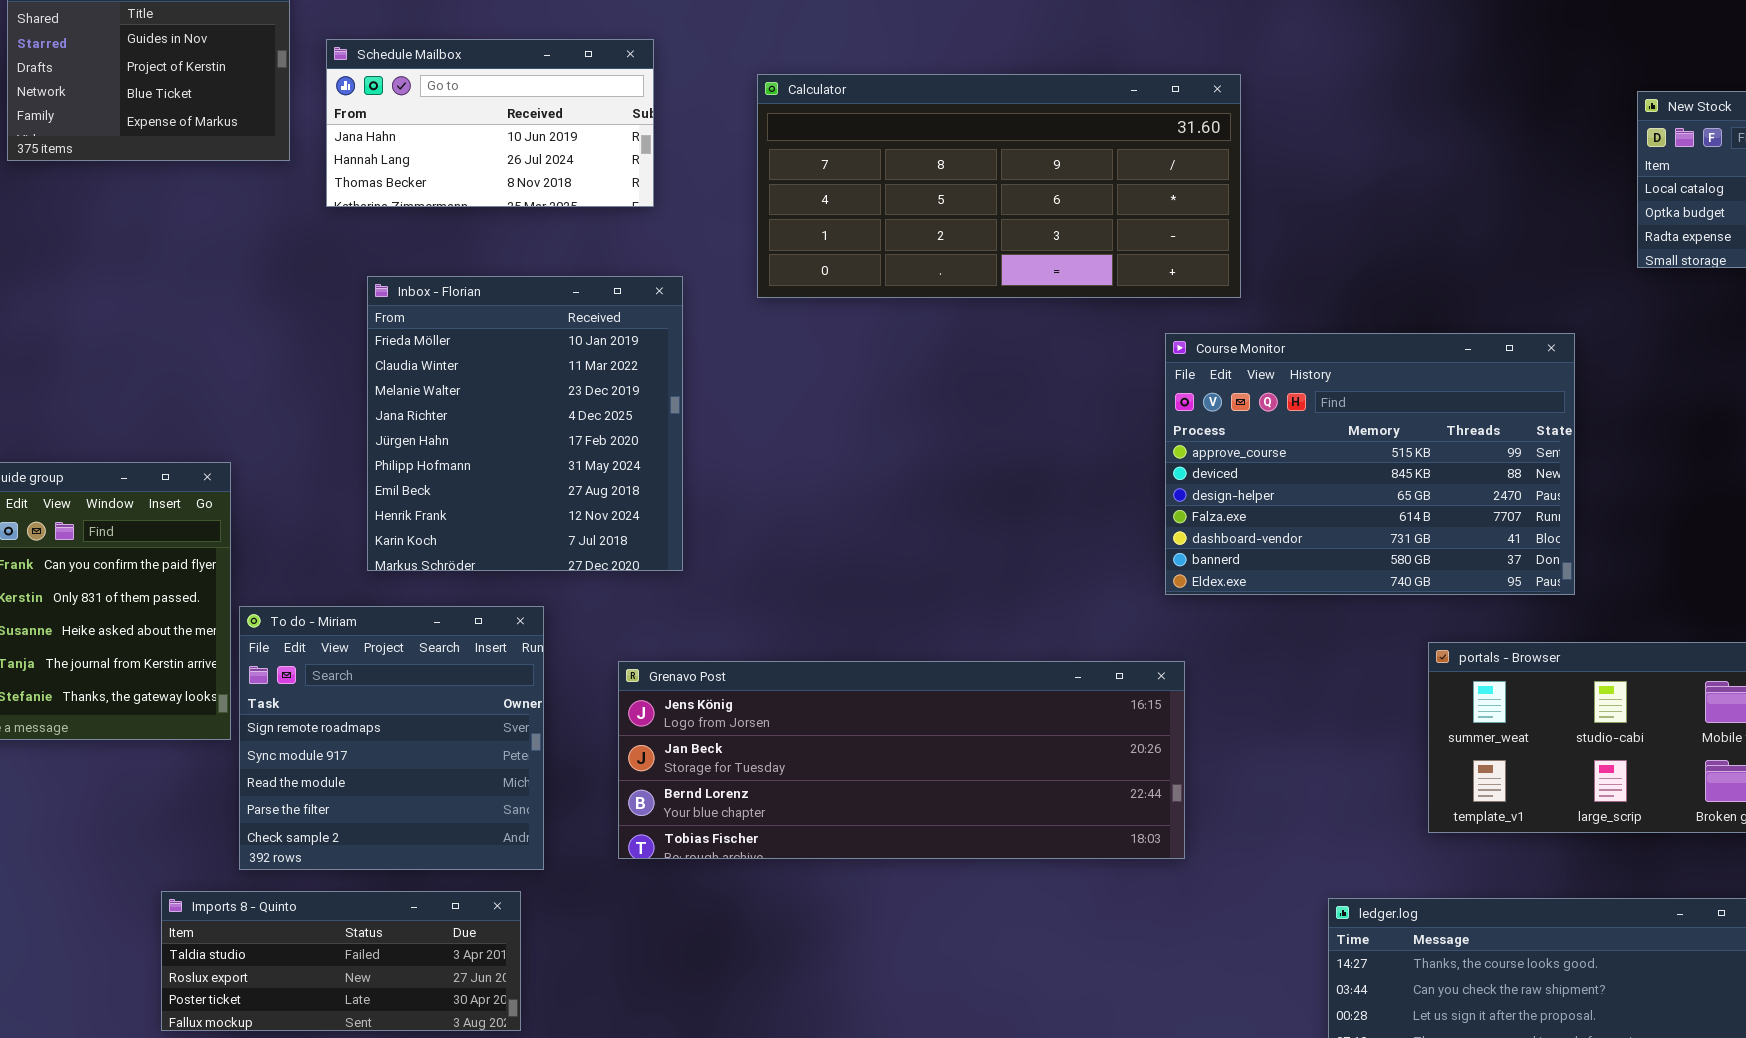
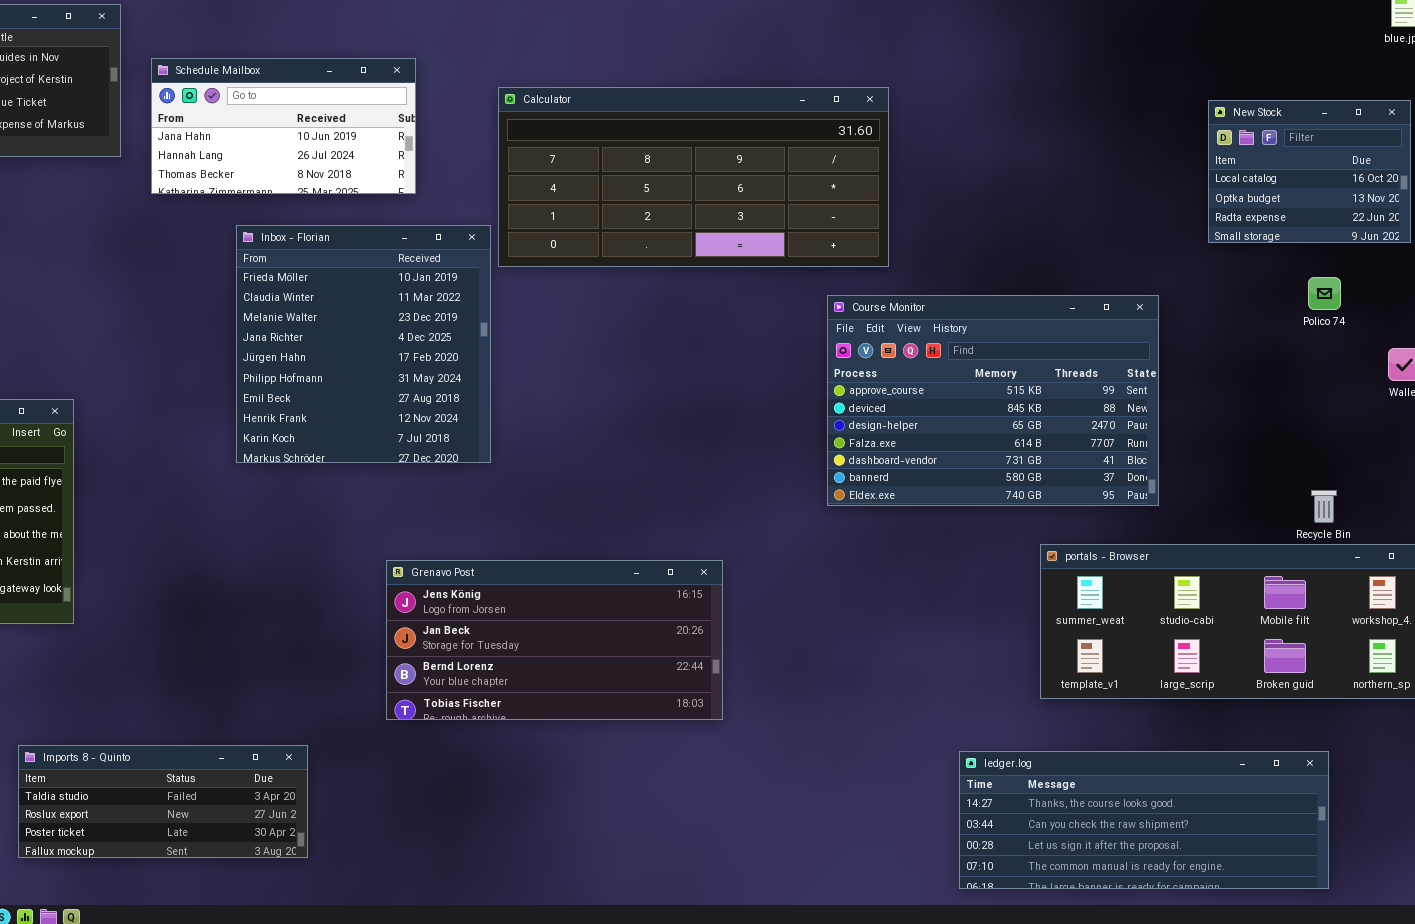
Inbox - Florian: [367,276,683,571] -> [236,225,491,463], moved
To do - Miriam: [239,606,544,870] -> none, closed
Grenavo Post: [618,661,1185,859] -> [386,560,723,720], resized

